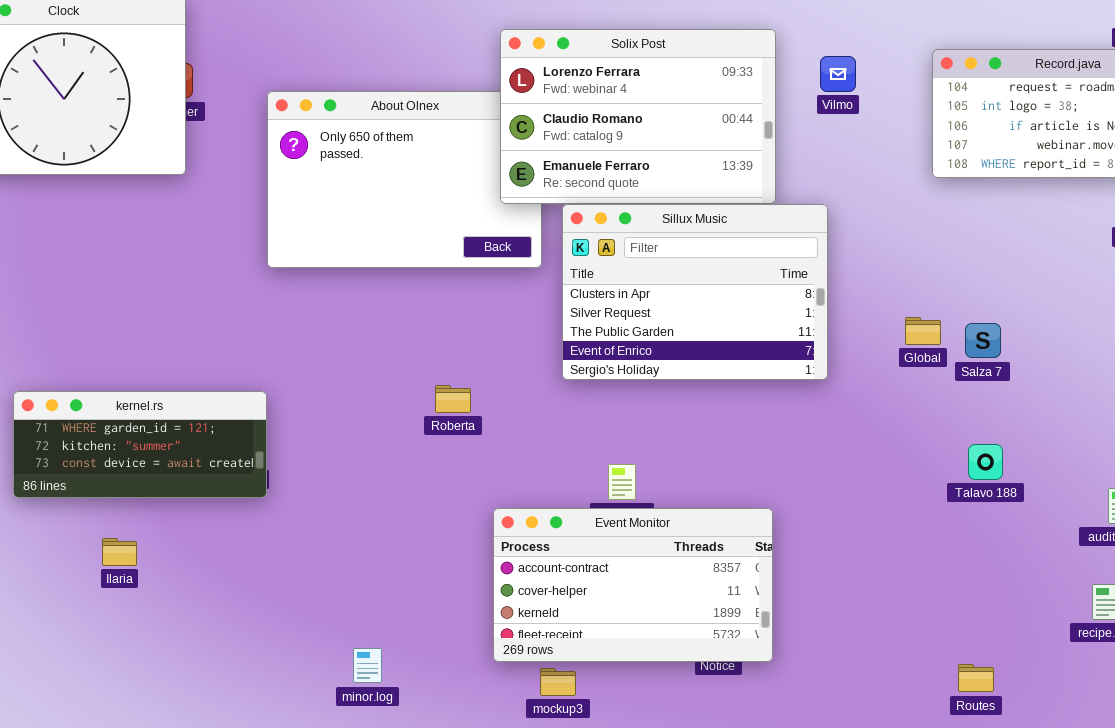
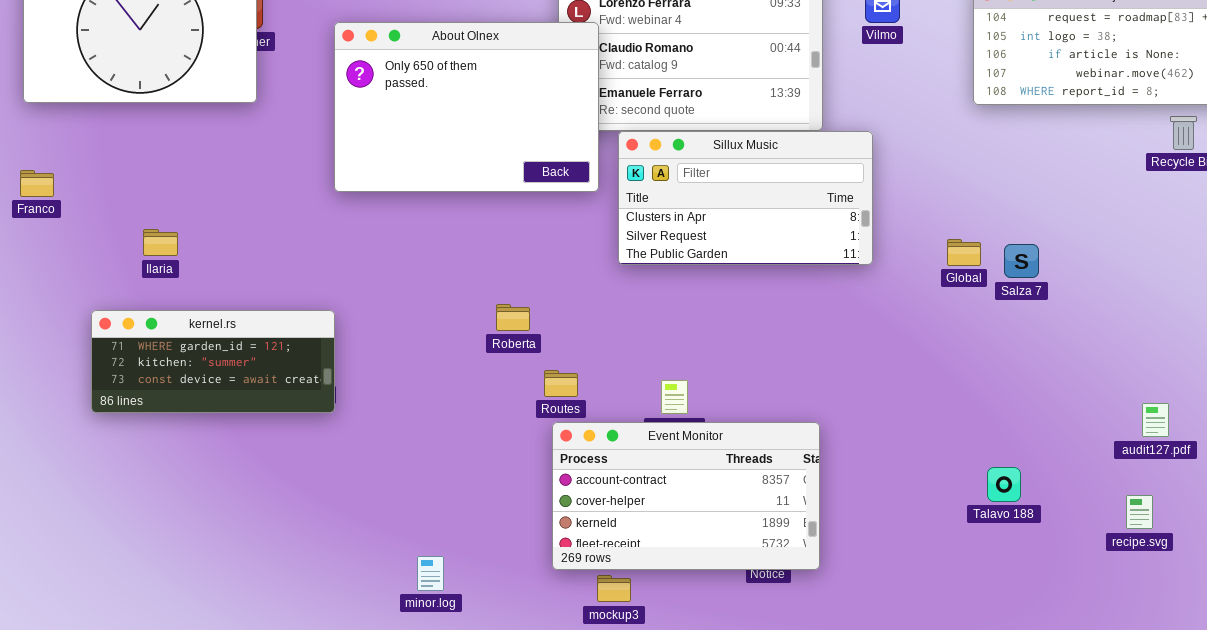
About Olnex: [267,91,542,268] -> [334,22,599,192], raised
Sillux Music: [562,204,828,380] -> [618,131,873,265], resized
Talavo 188: [968,444,1003,480] -> [987,467,1021,502], moved
Ilaria: [102,538,137,566] -> [143,229,178,256], moved
Routes: [958,664,994,692] -> [544,370,578,397], moved

